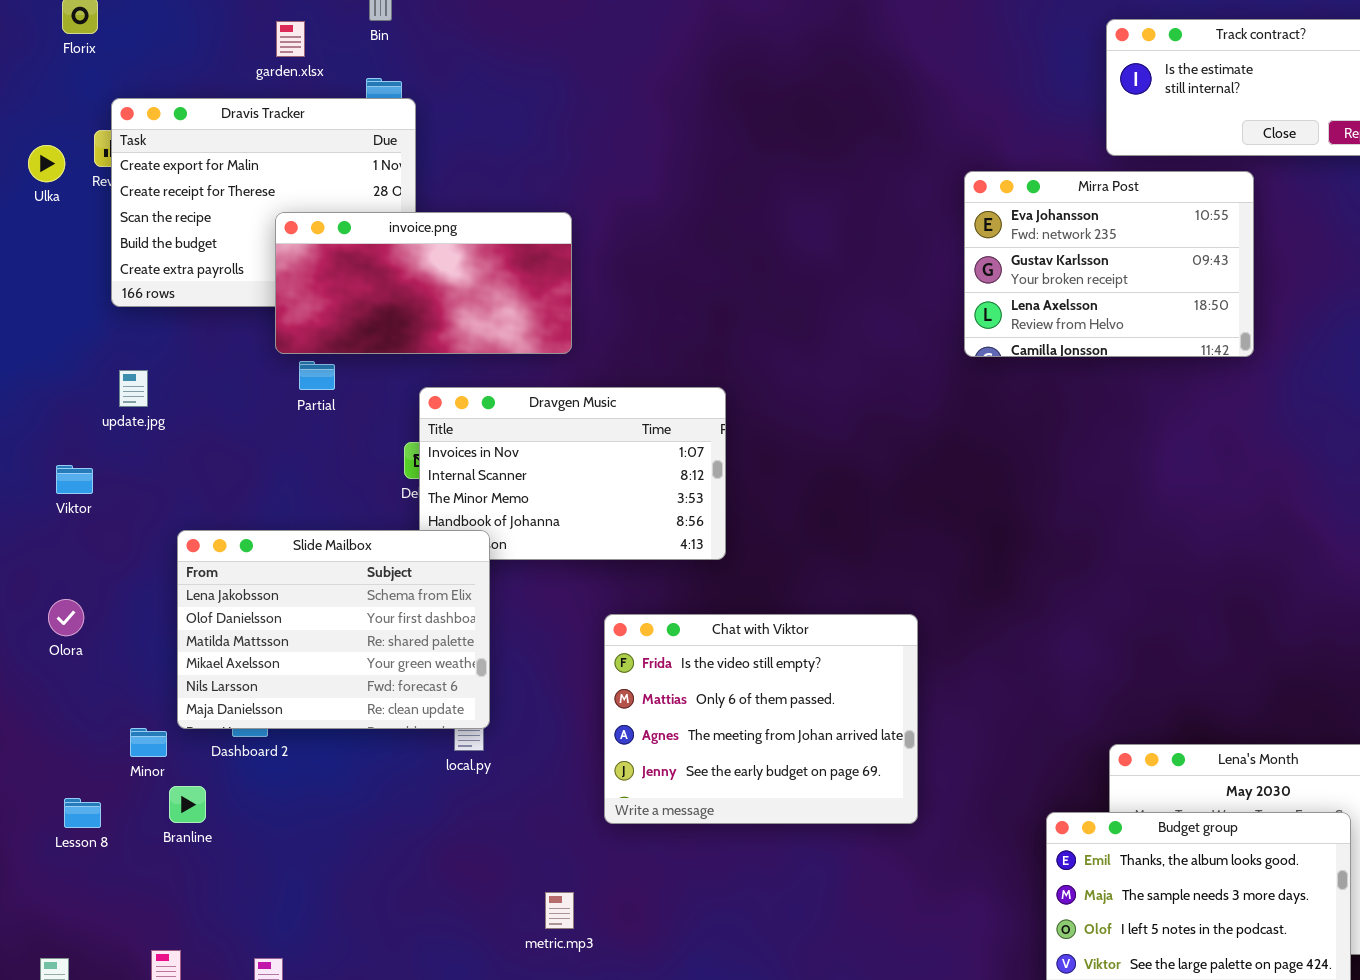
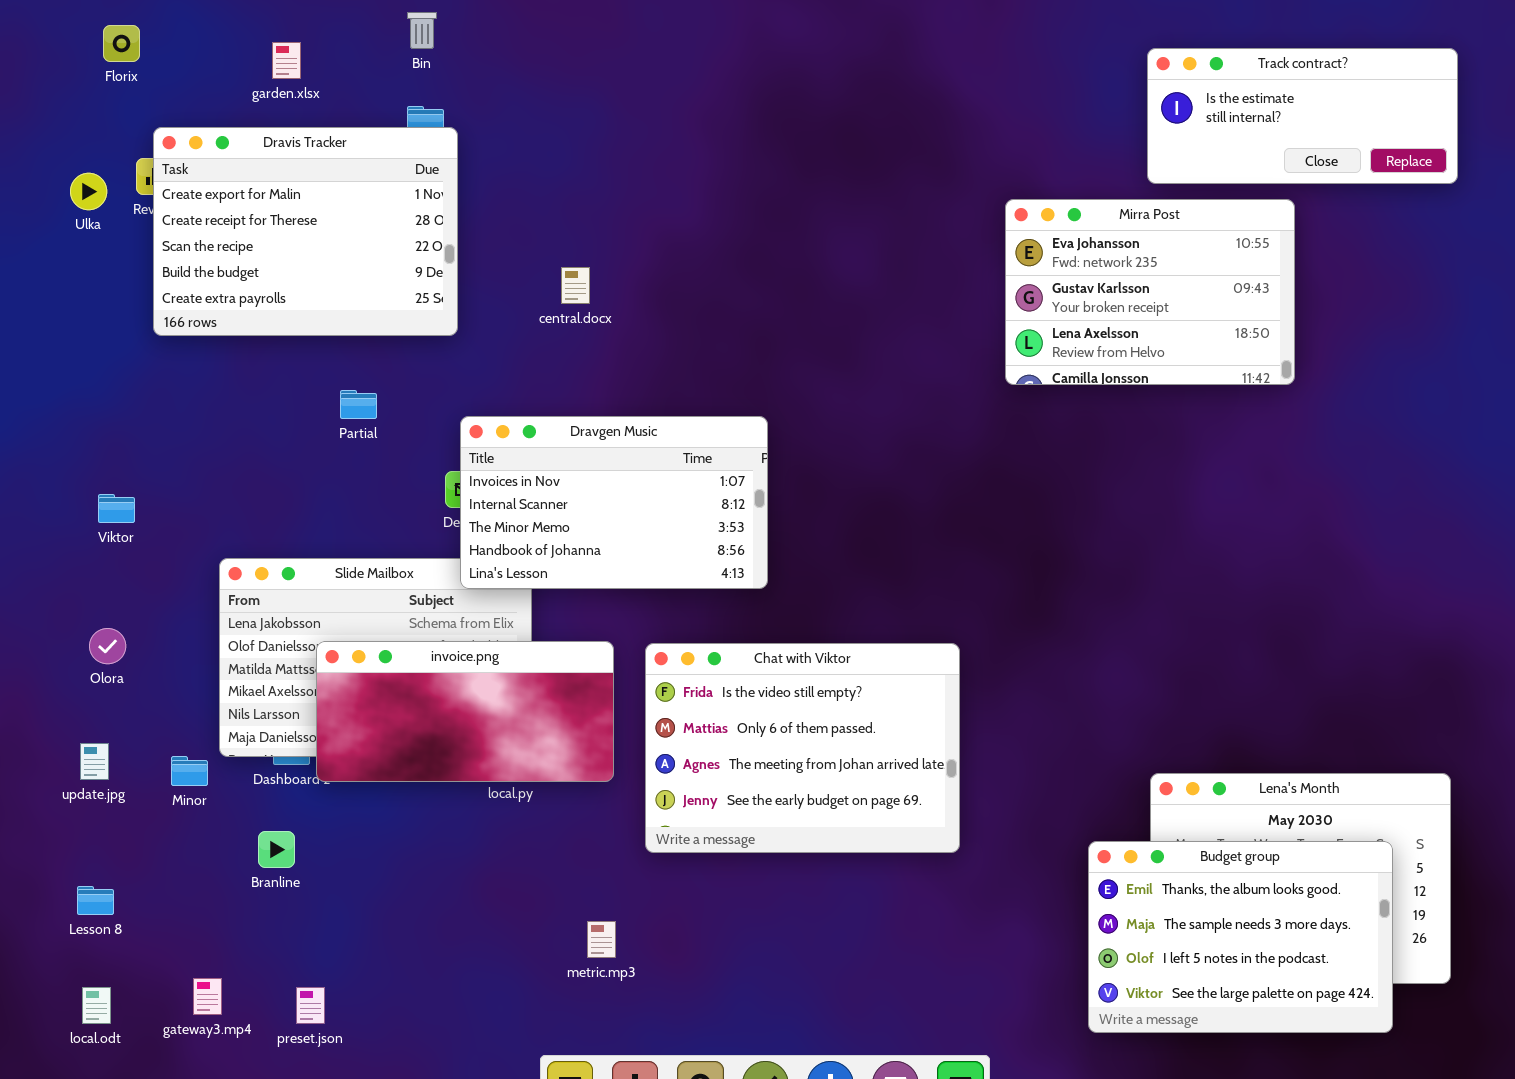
garden.xlsx: [276,21,305,57] -> [272,42,301,79], moved
invoice.png: [275,212,572,354] -> [316,641,614,782], moved
update.jpg: [119,370,148,407] -> [80,743,109,780], moved
Dravgen Music: [419,387,726,560] -> [460,416,768,589], raised
Branline: [169,786,206,823] -> [258,831,295,868], moved
Lesson 8: [64,798,101,828] -> [77,886,114,915], moved

